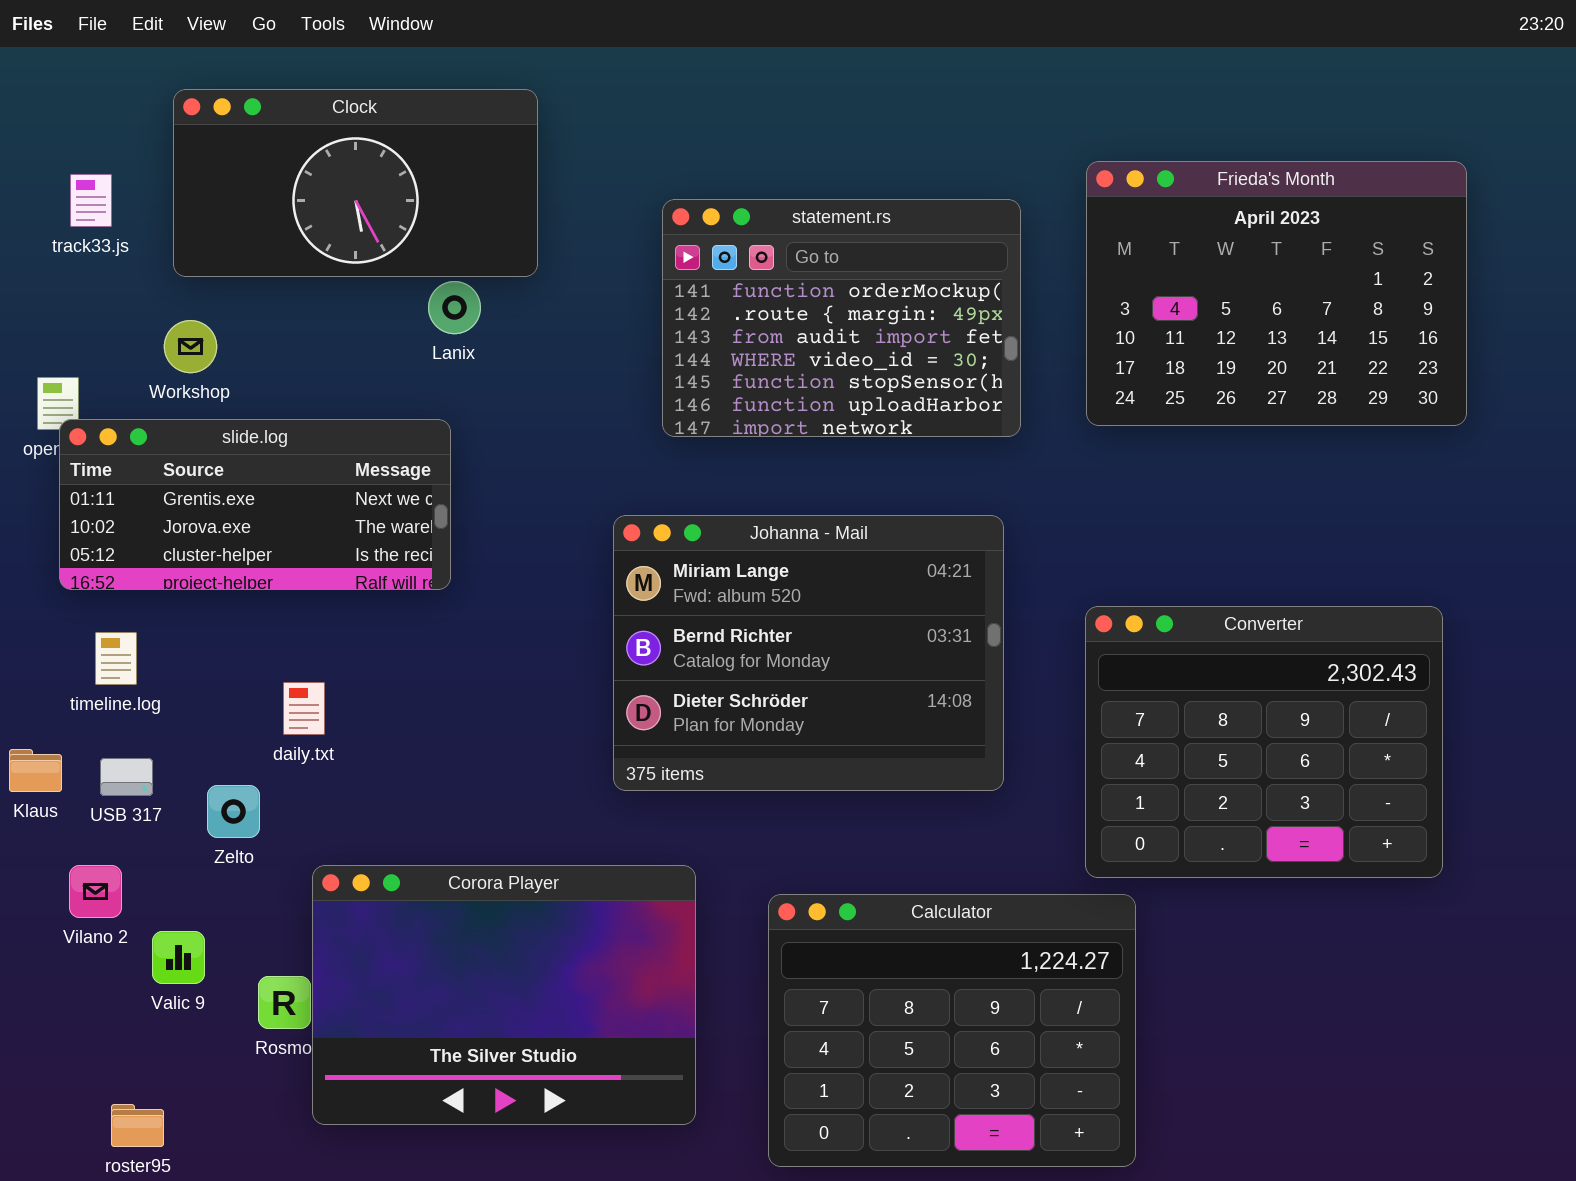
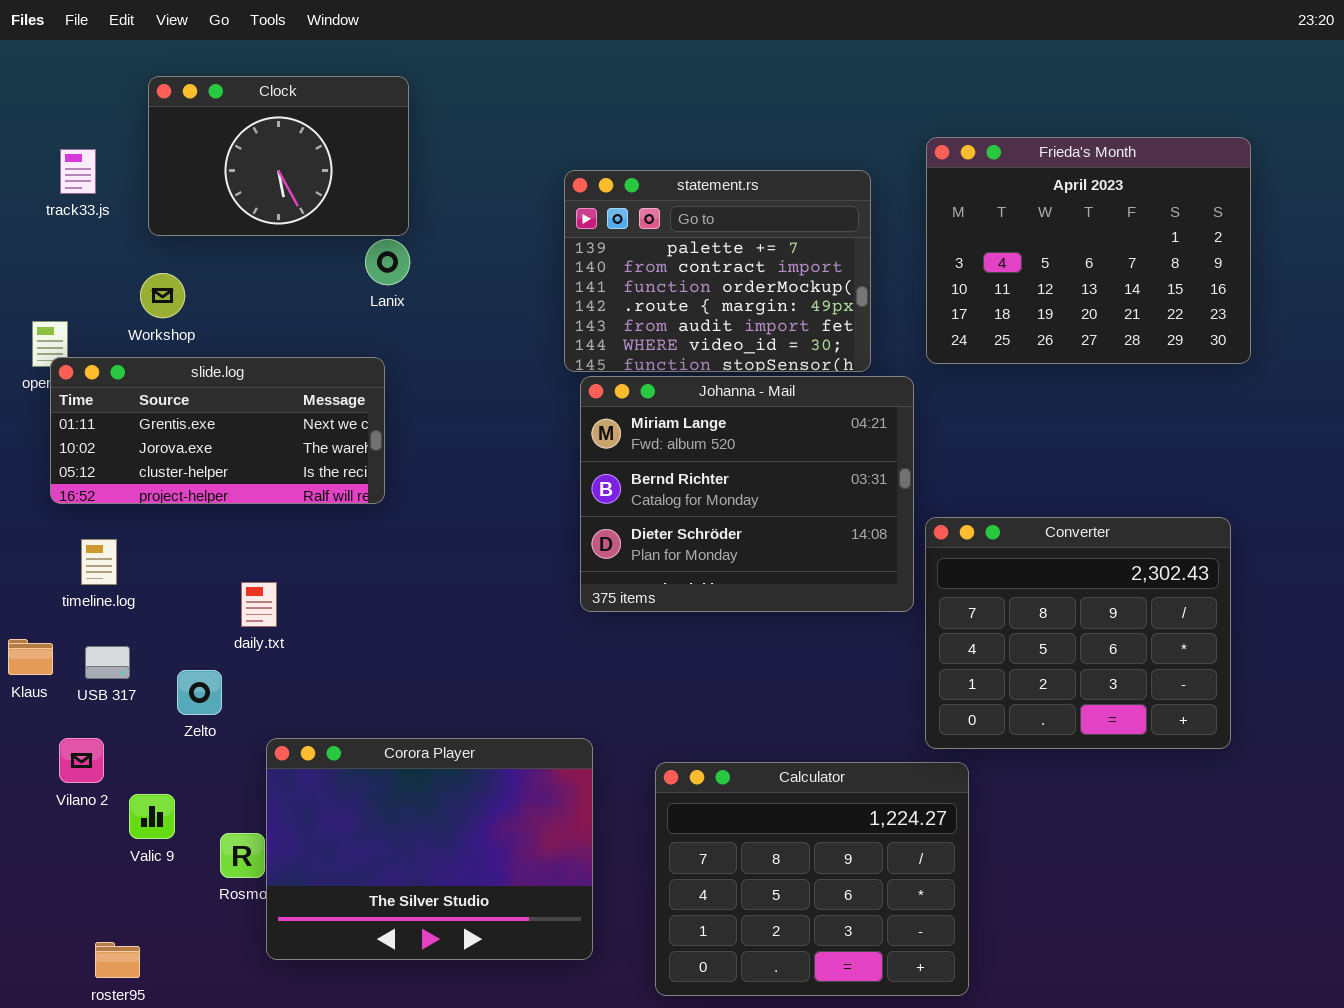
Clock: [173,89,538,277] -> [148,76,409,236], resized
statement.rs: [662,199,1021,437] -> [564,170,871,372], scrolled up 2 rows
Johanna - Mail: [613,515,1004,791] -> [580,376,914,612], moved

